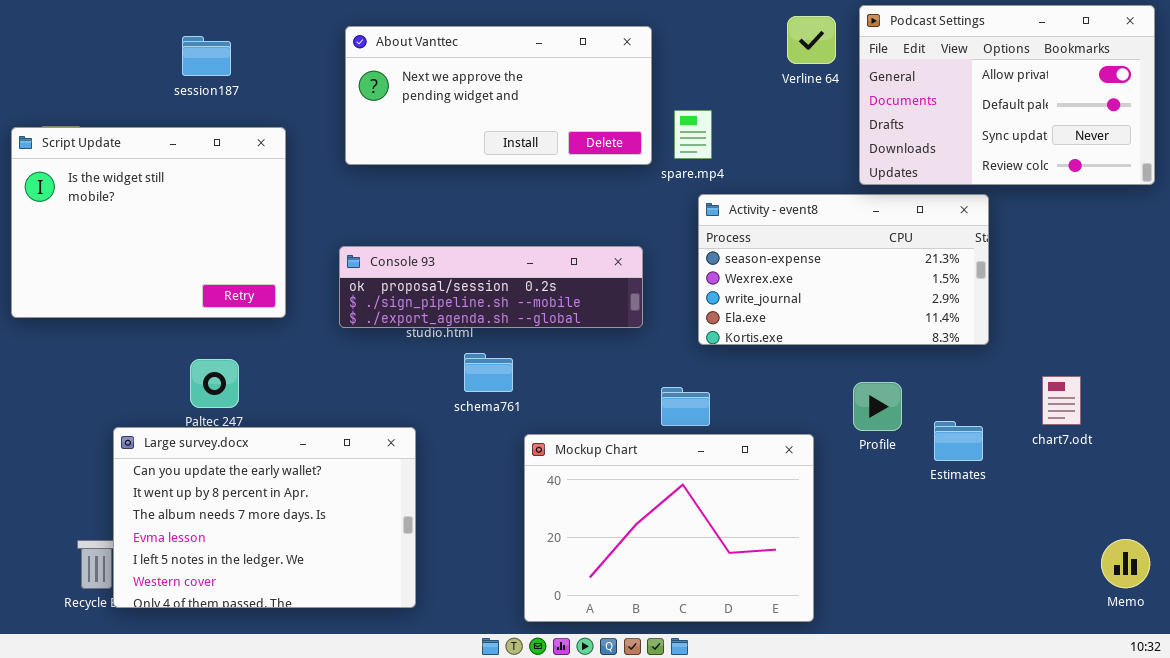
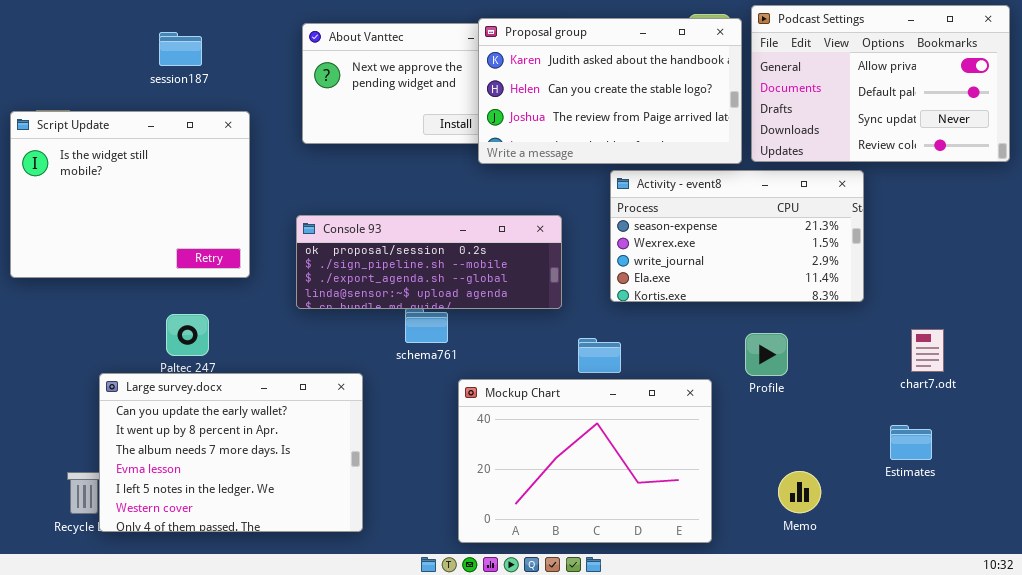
Proposal group: none -> [478,18,742,164], opened
Console 93: [339,246,643,328] -> [296,215,562,309], resized
Estimates: [934,421,983,461] -> [890,425,932,460], moved
Memo: [1101,539,1150,588] -> [778,471,821,513], moved

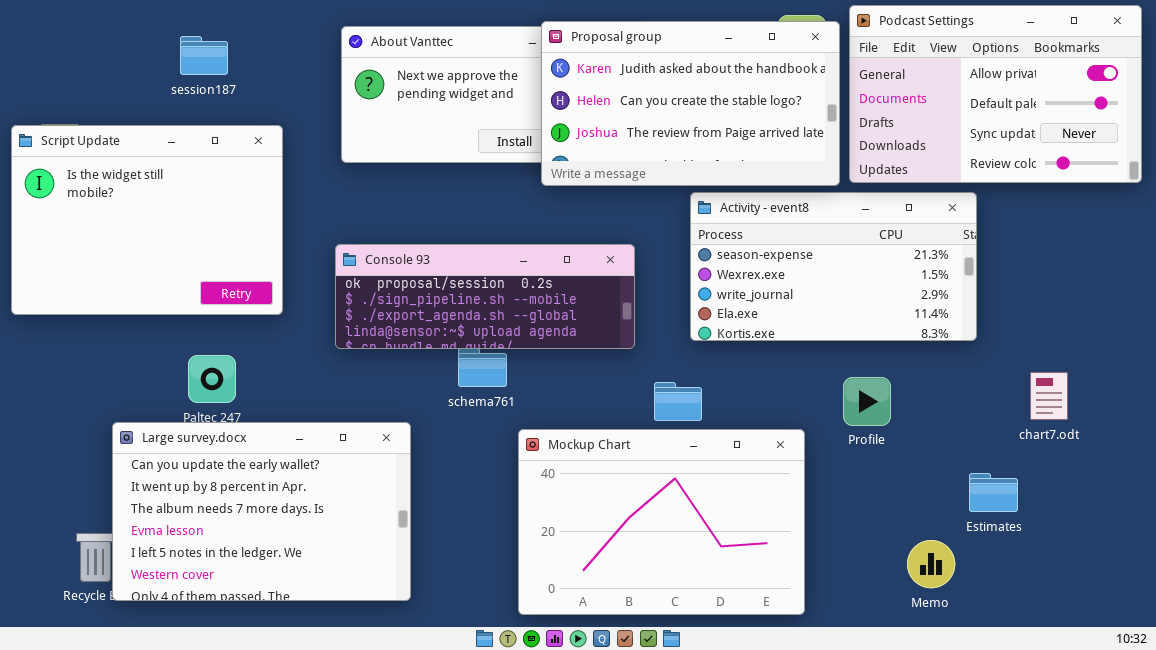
Estimates: [890,425,932,460] -> [969,473,1018,512], moved
Memo: [778,471,821,513] -> [907,540,955,588], moved

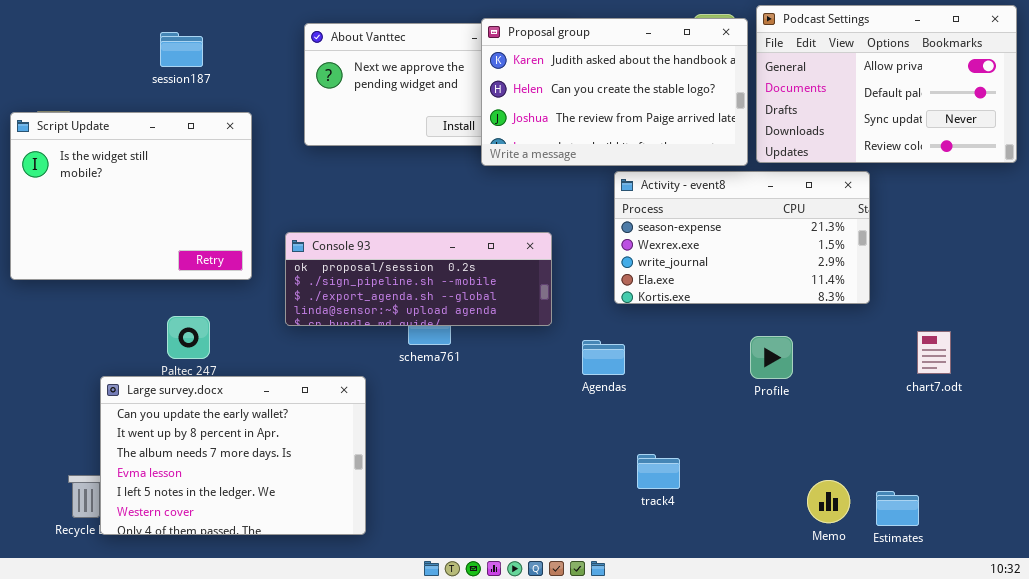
Console 93: [335,244,635,349] -> [285,232,552,326], moved
Mockup Chart: [518,429,805,615] -> none, closed
Estimates: [969,473,1018,512] -> [876,491,919,526], moved

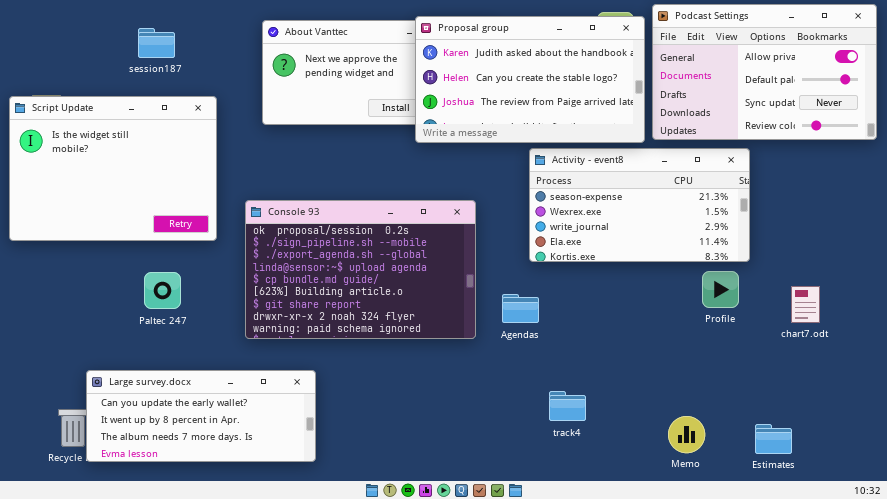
Console 93: [285,232,552,326] -> [245,200,476,339], resized
Profile: [750,336,793,379] -> [702,271,739,308], moved
Large survey.docx: [100,376,366,535] -> [86,370,316,462], resized
Memo: [807,480,850,523] -> [668,416,705,453], moved

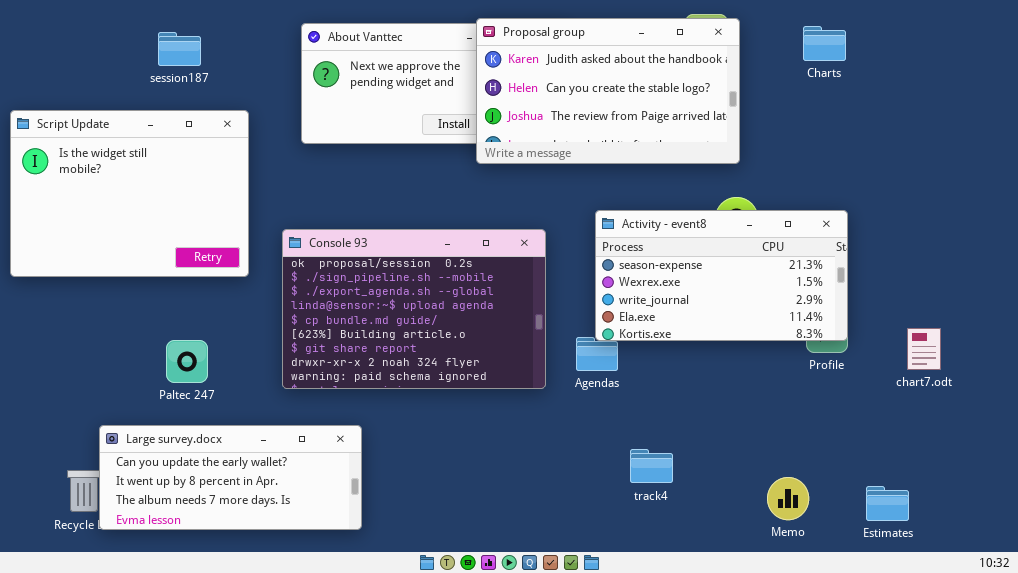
Podcast Settings: [652,4,877,140] -> none, closed
Activity - event8: [529,148,750,262] -> [595,210,848,341], moved
Paltec 247: [144,272,181,309] -> [166,340,208,383], moved

